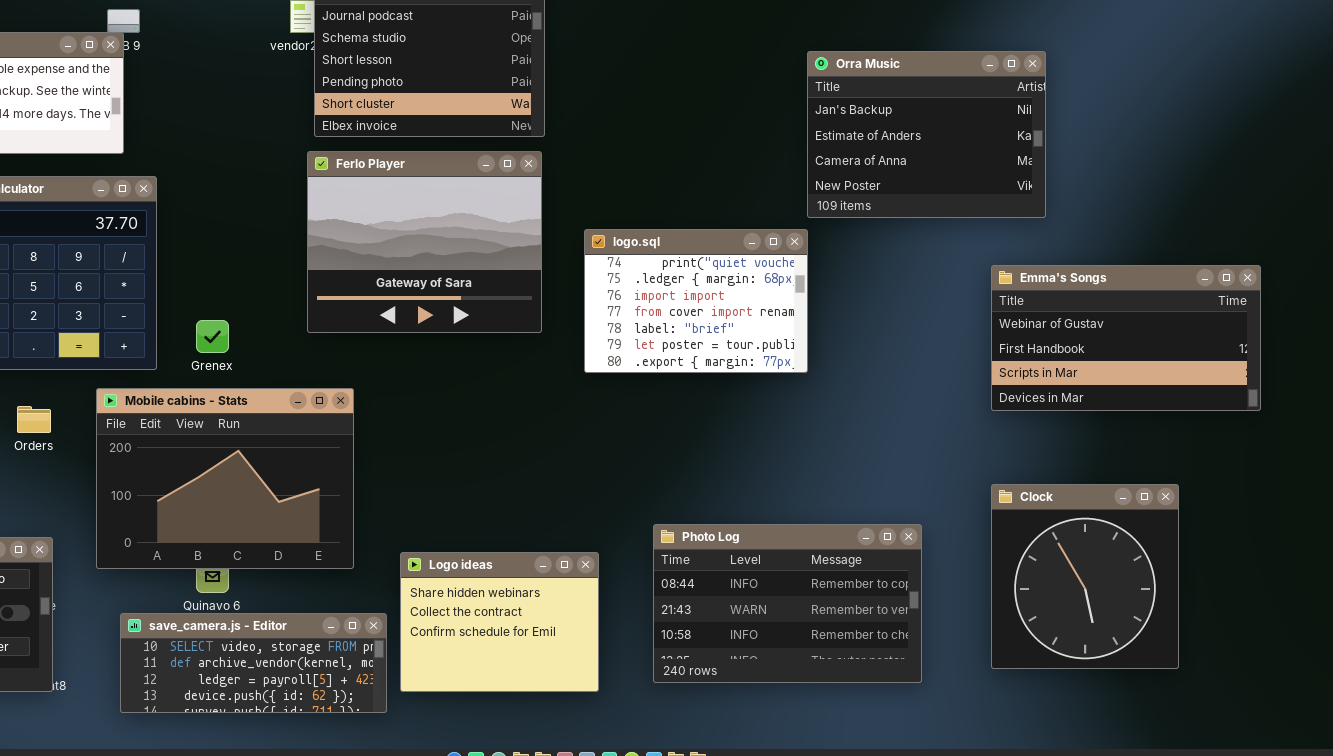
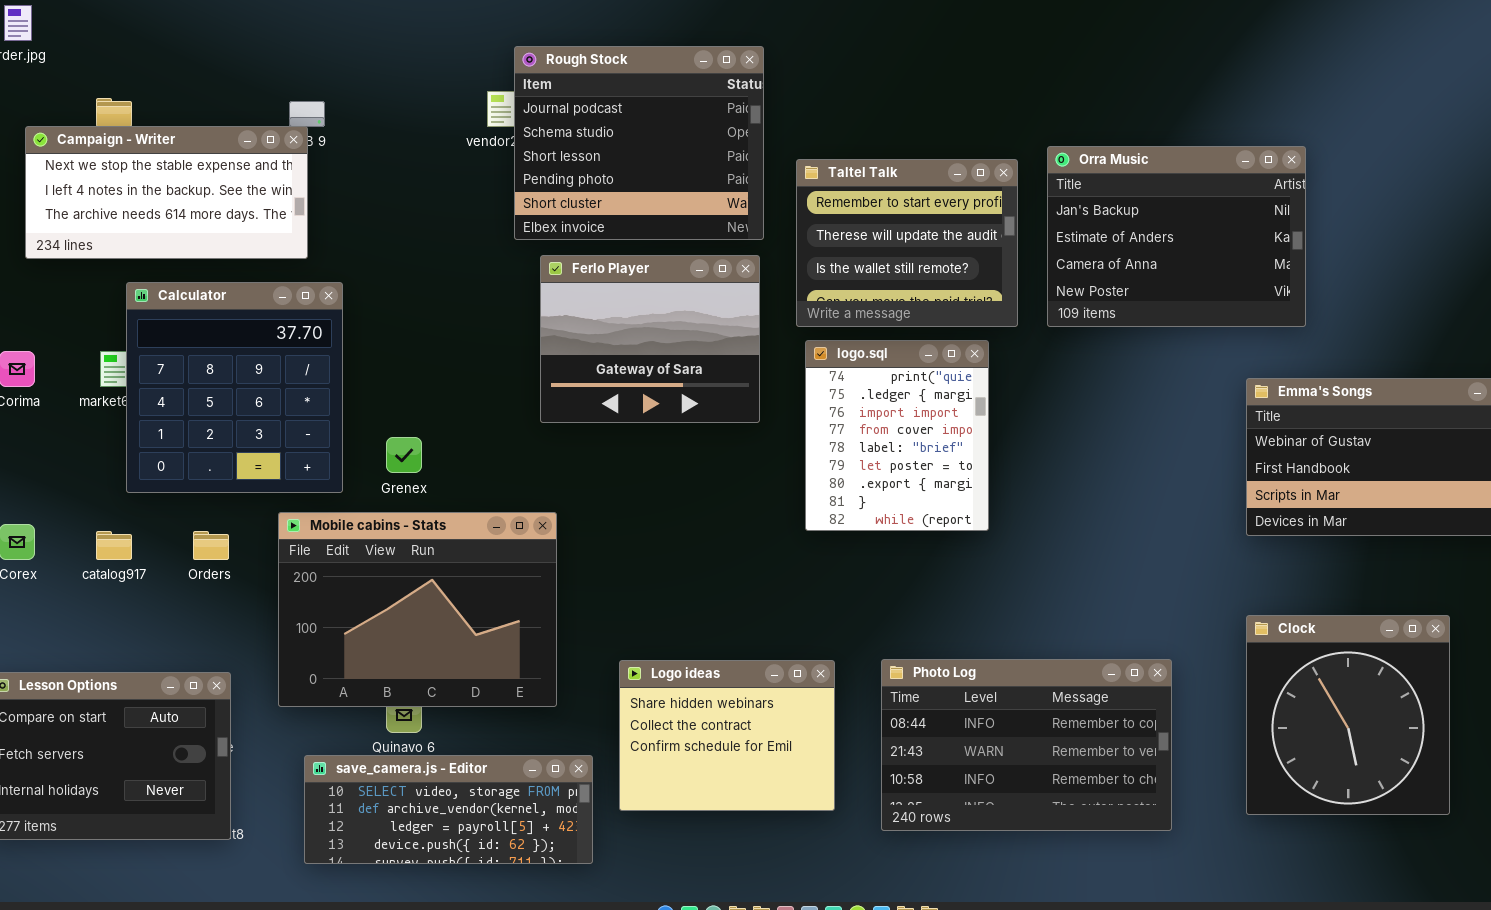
Taltel Talk: none -> [796,159,1018,327], opened
Ferlo Player: [307,151,542,333] -> [540,255,760,423], resized
logo.sql: [584,229,808,373] -> [805,340,989,531], resized
Logo ideas: [400,552,599,692] -> [619,660,835,811], moved

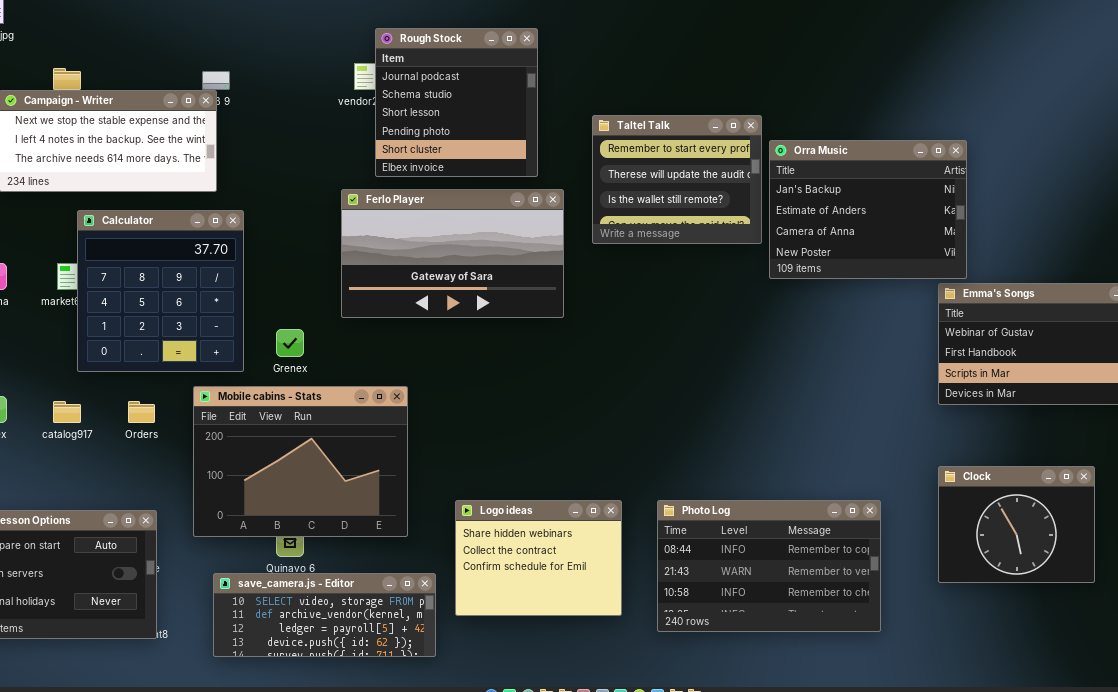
Rough Stock: [514,46,764,240] -> [375,28,538,177], resized
Orra Music: [1047,146,1306,327] -> [769,140,967,279], moved
Ferlo Player: [540,255,760,423] -> [341,189,564,318], resized
logo.sql: [805,340,989,531] -> none, closed
Clock: [1246,615,1450,815] -> [938,466,1095,583], resized

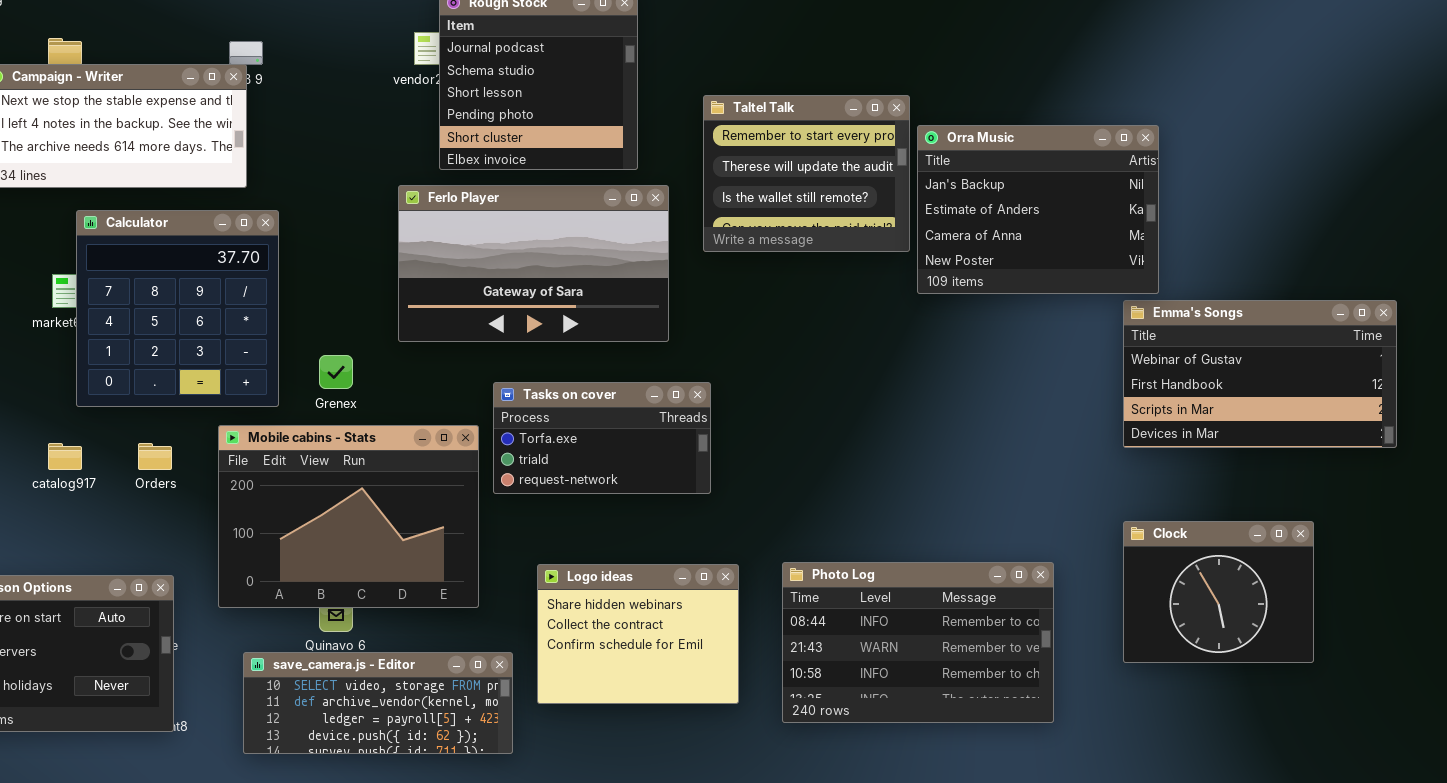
Tasks on cover: none -> [493,382,711,494], opened

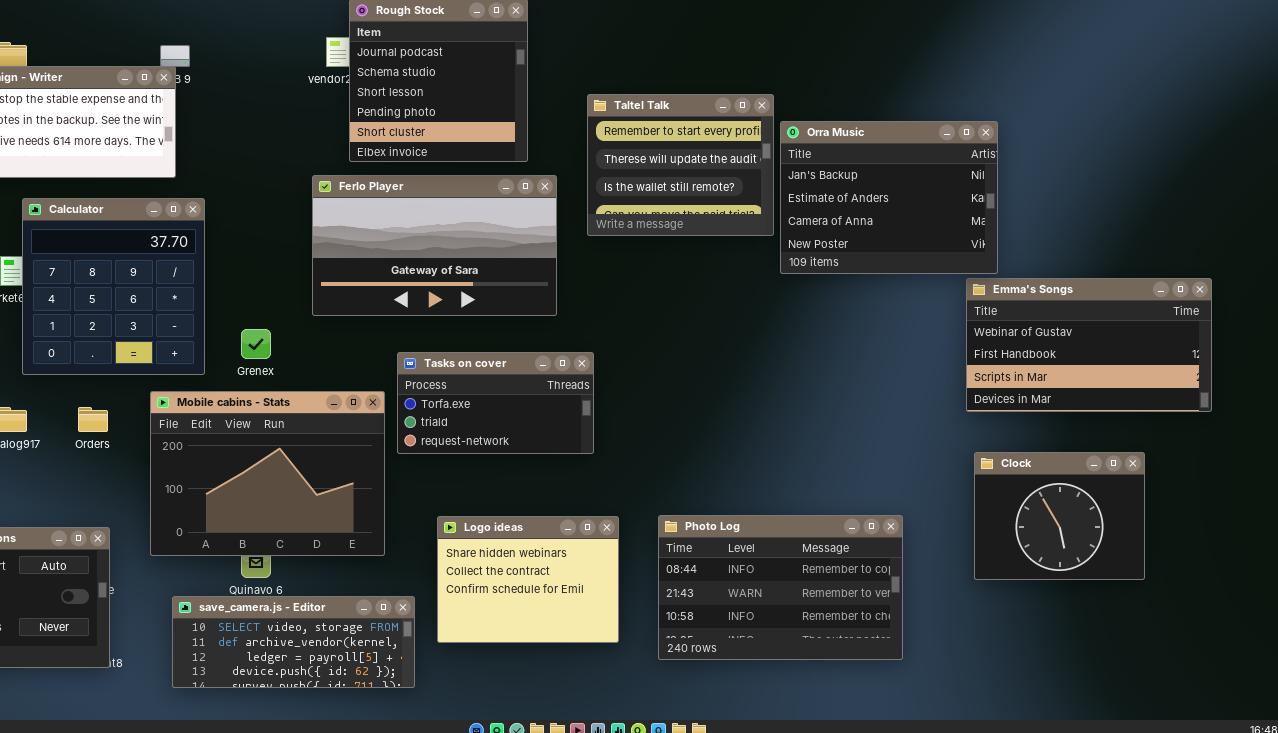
Clock: [1123,521,1314,663] -> [974,452,1145,580], moved

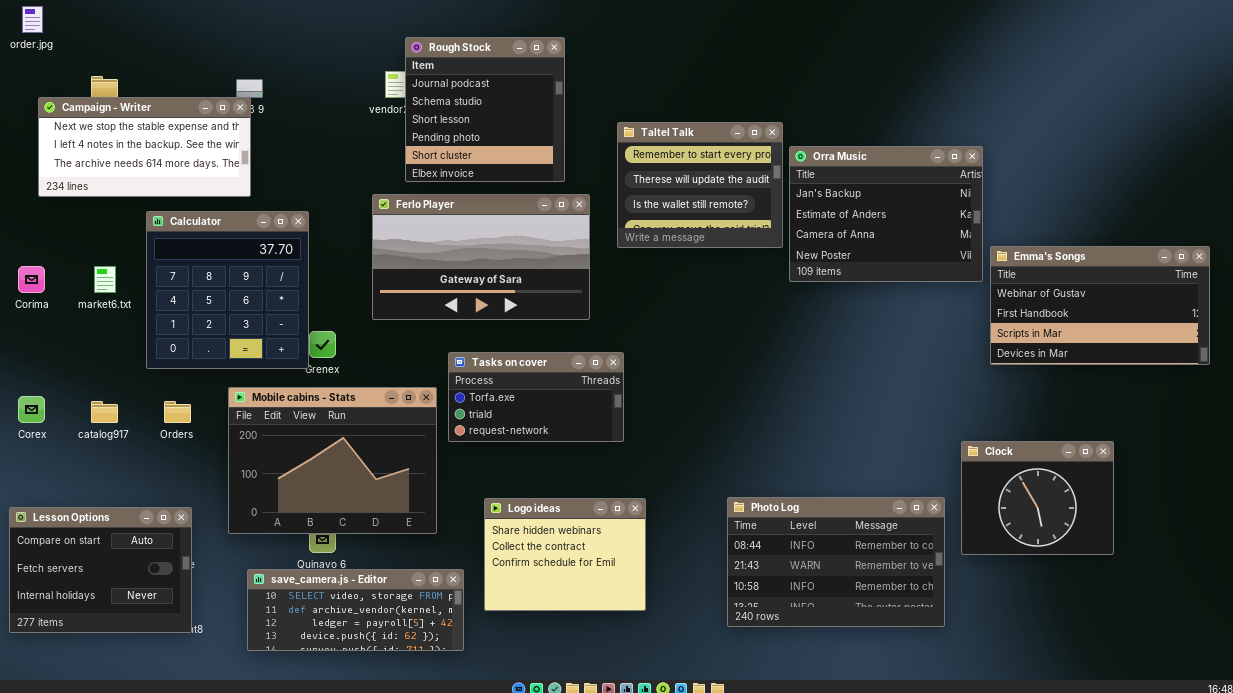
Calculator: [22,198,205,375] -> [146,211,309,369], moved
Emma's Songs: [966,278,1212,412] -> [990,246,1210,365], moved
Photo Log: [658,515,903,660] -> [727,497,945,627], moved

